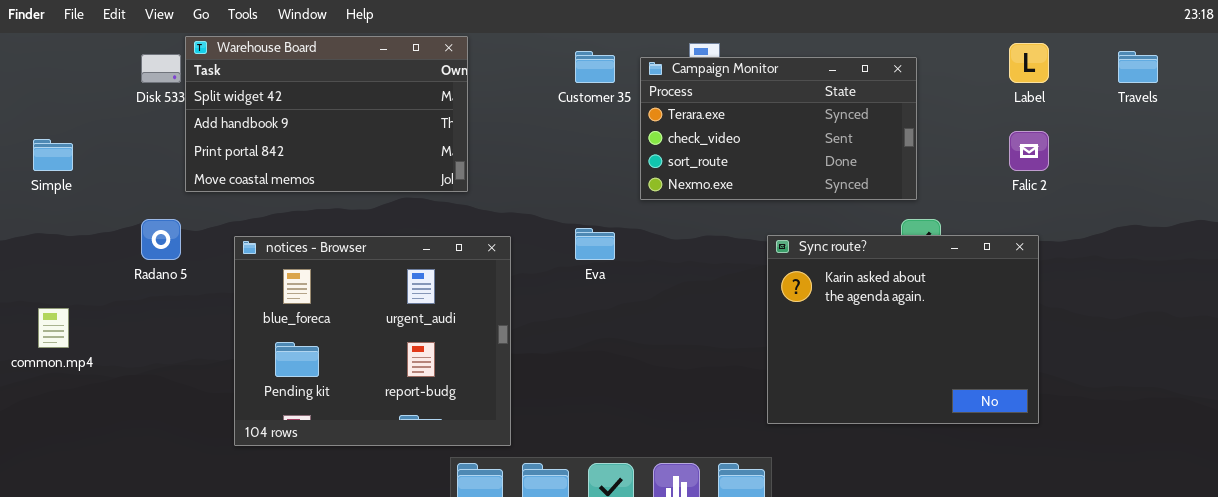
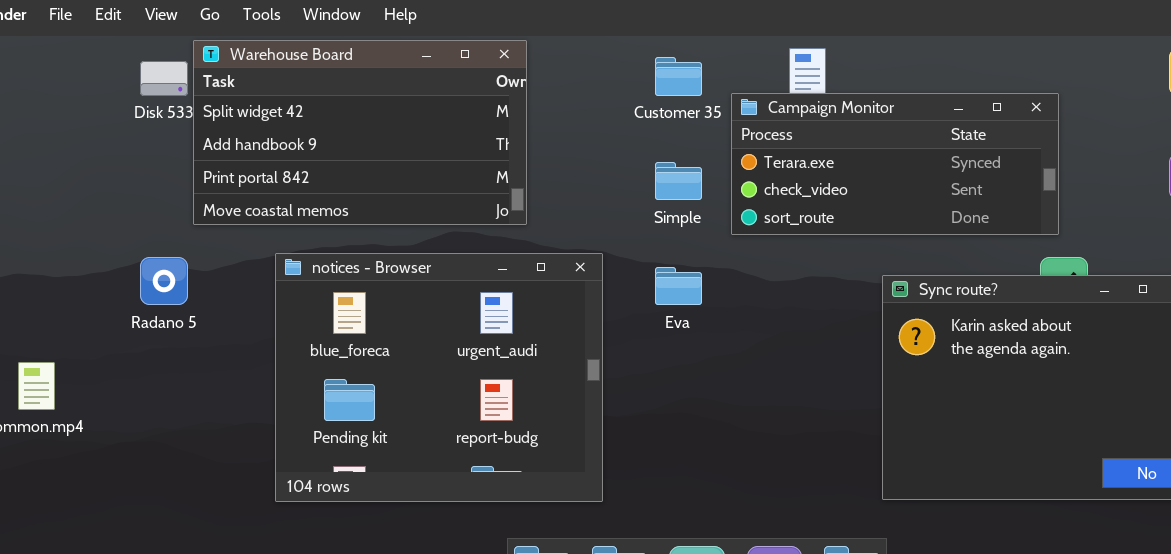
Campaign Monitor: [640,57,917,200] -> [731,93,1059,235], resized
Simple: [33,139,73,171] -> [655,162,702,200], moved
notices - Browser: [234,236,511,446] -> [275,253,603,502], moved

